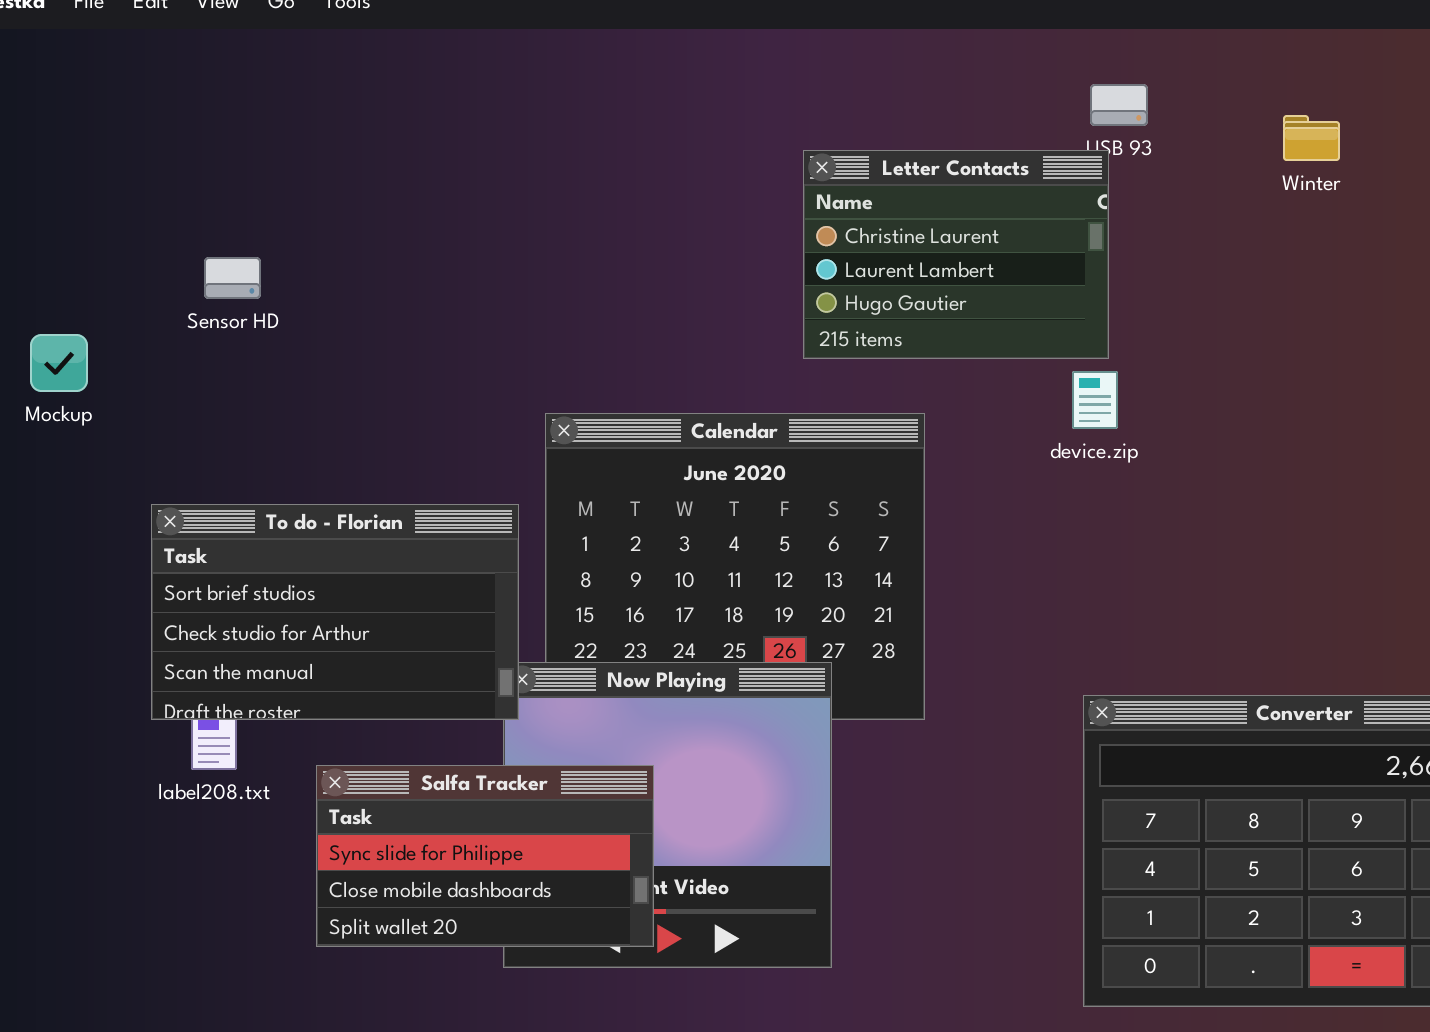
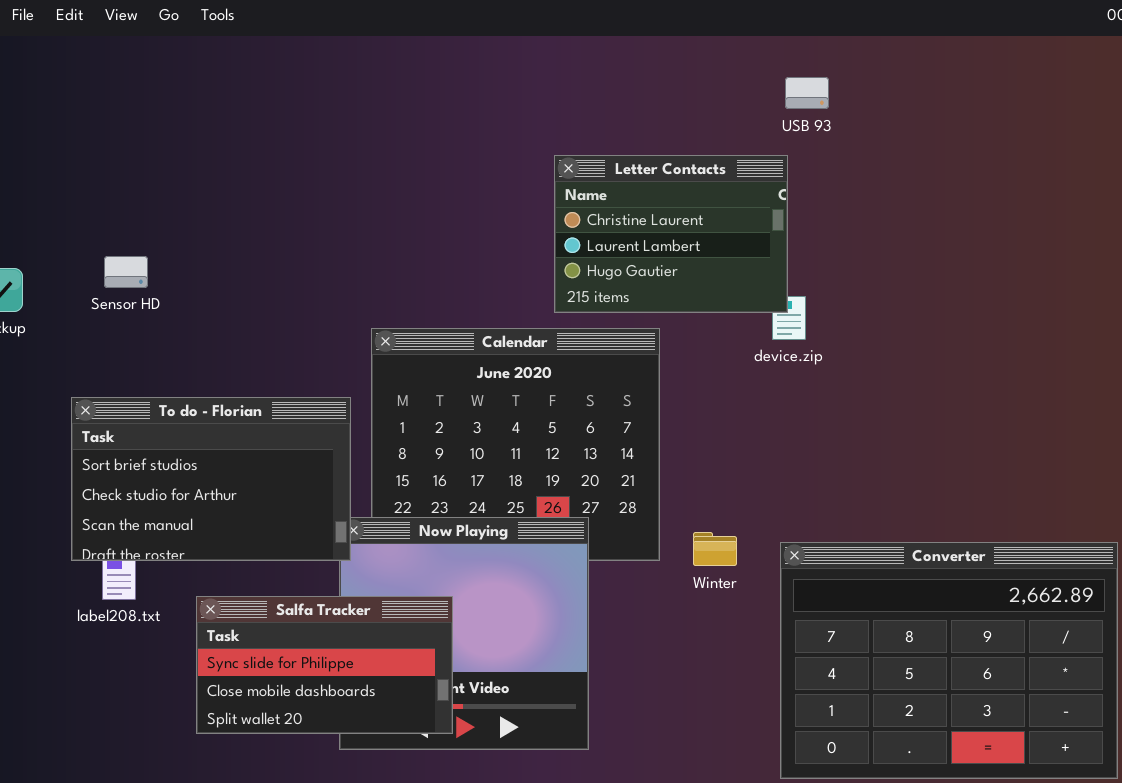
Winter: [1283,115,1340,161] -> [693,532,737,566], moved
Letter Contacts: [803,150,1109,359] -> [554,155,788,313], moved
Sensor HD: [204,257,261,299] -> [104,256,148,288], moved

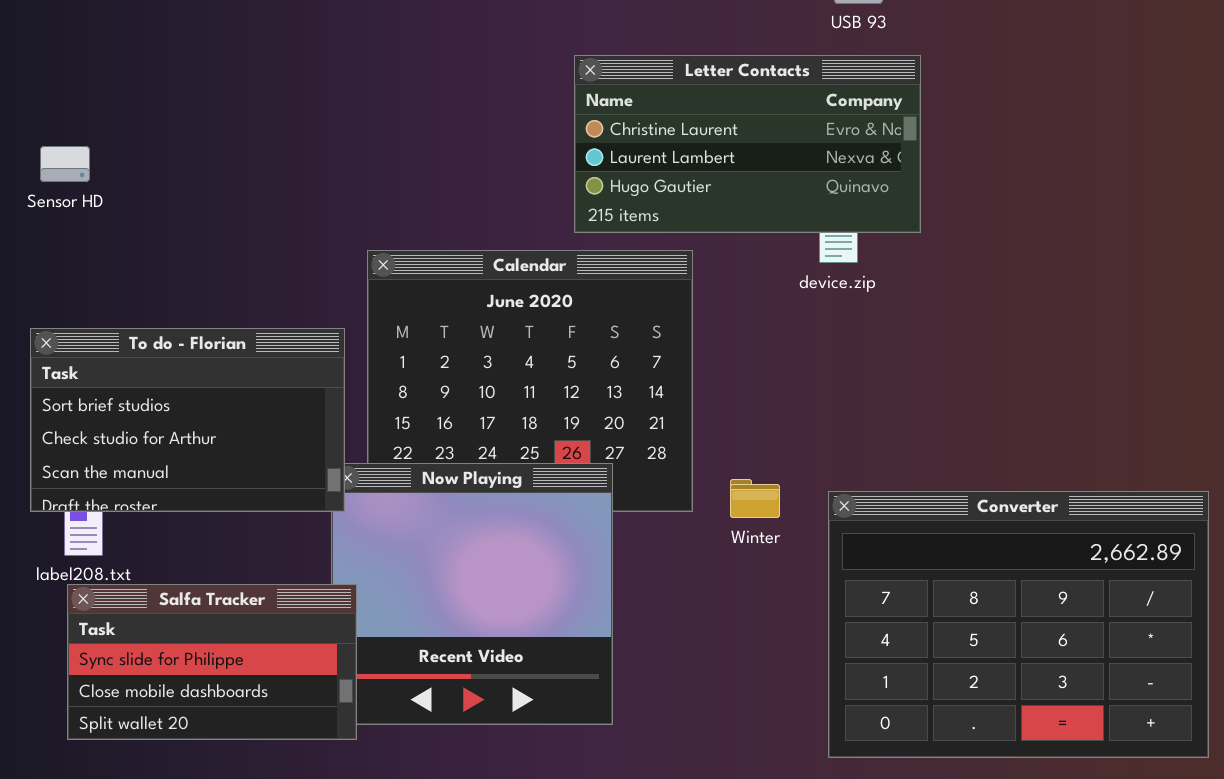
Letter Contacts: [554,155,788,313] -> [574,55,921,233], resized
Sensor HD: [104,256,148,288] -> [40,146,90,182], moved
Salfa Tracker: [196,596,453,734] -> [67,584,357,740], moved

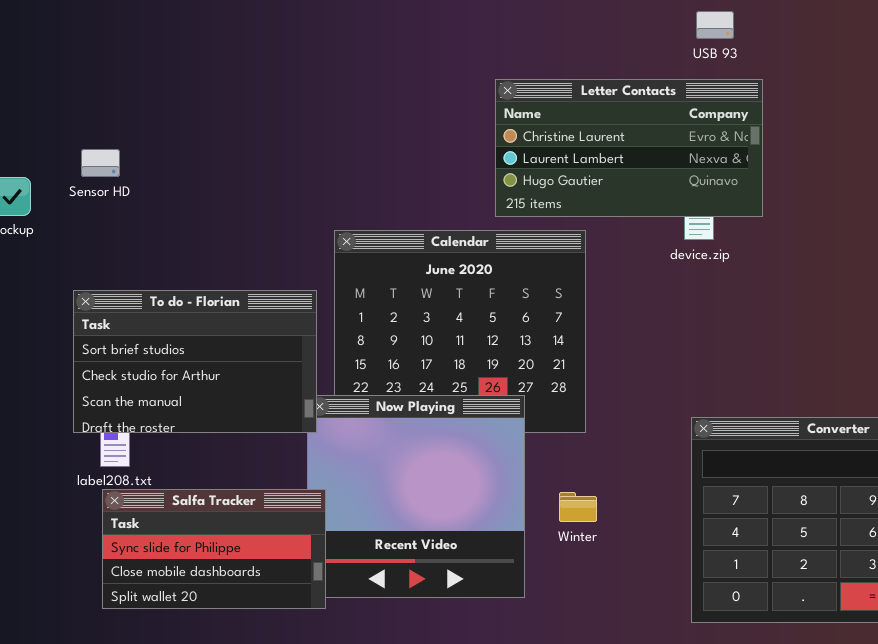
Winter: [730,479,780,518] -> [559,492,597,522], moved

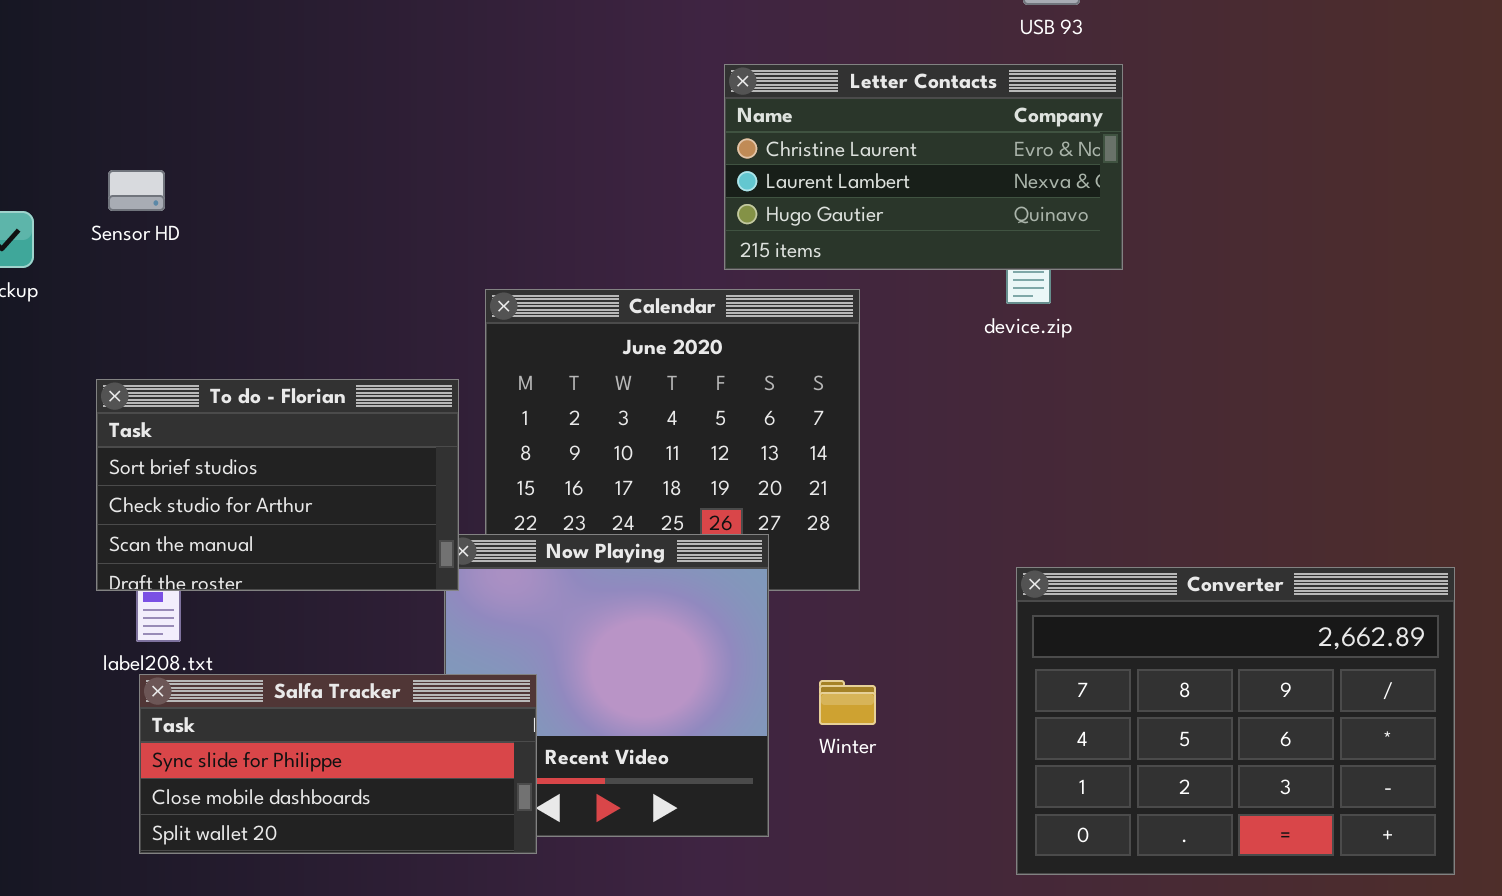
Salfa Tracker: [102,489,326,609] -> [139,674,537,854], resized

